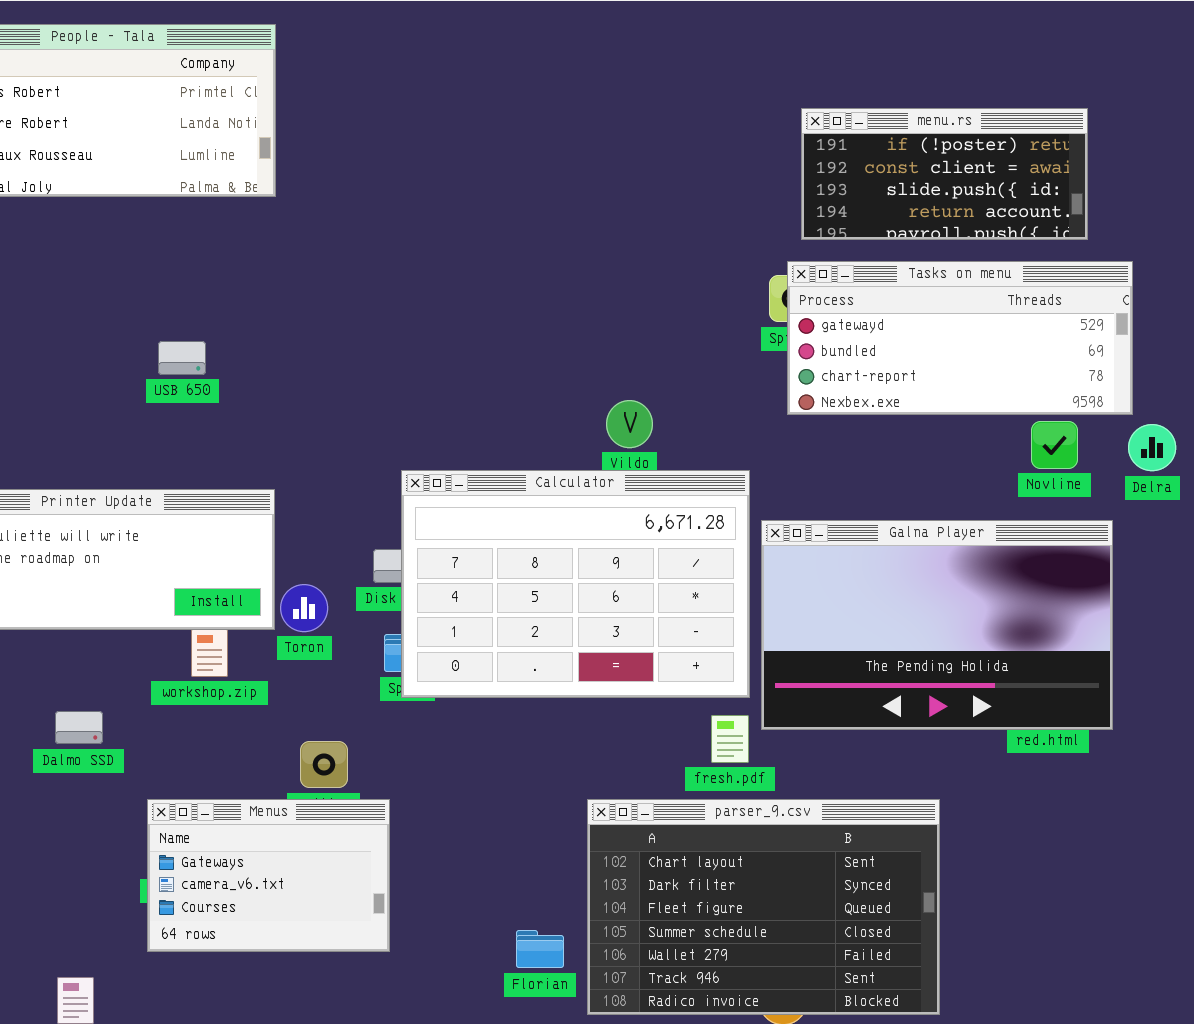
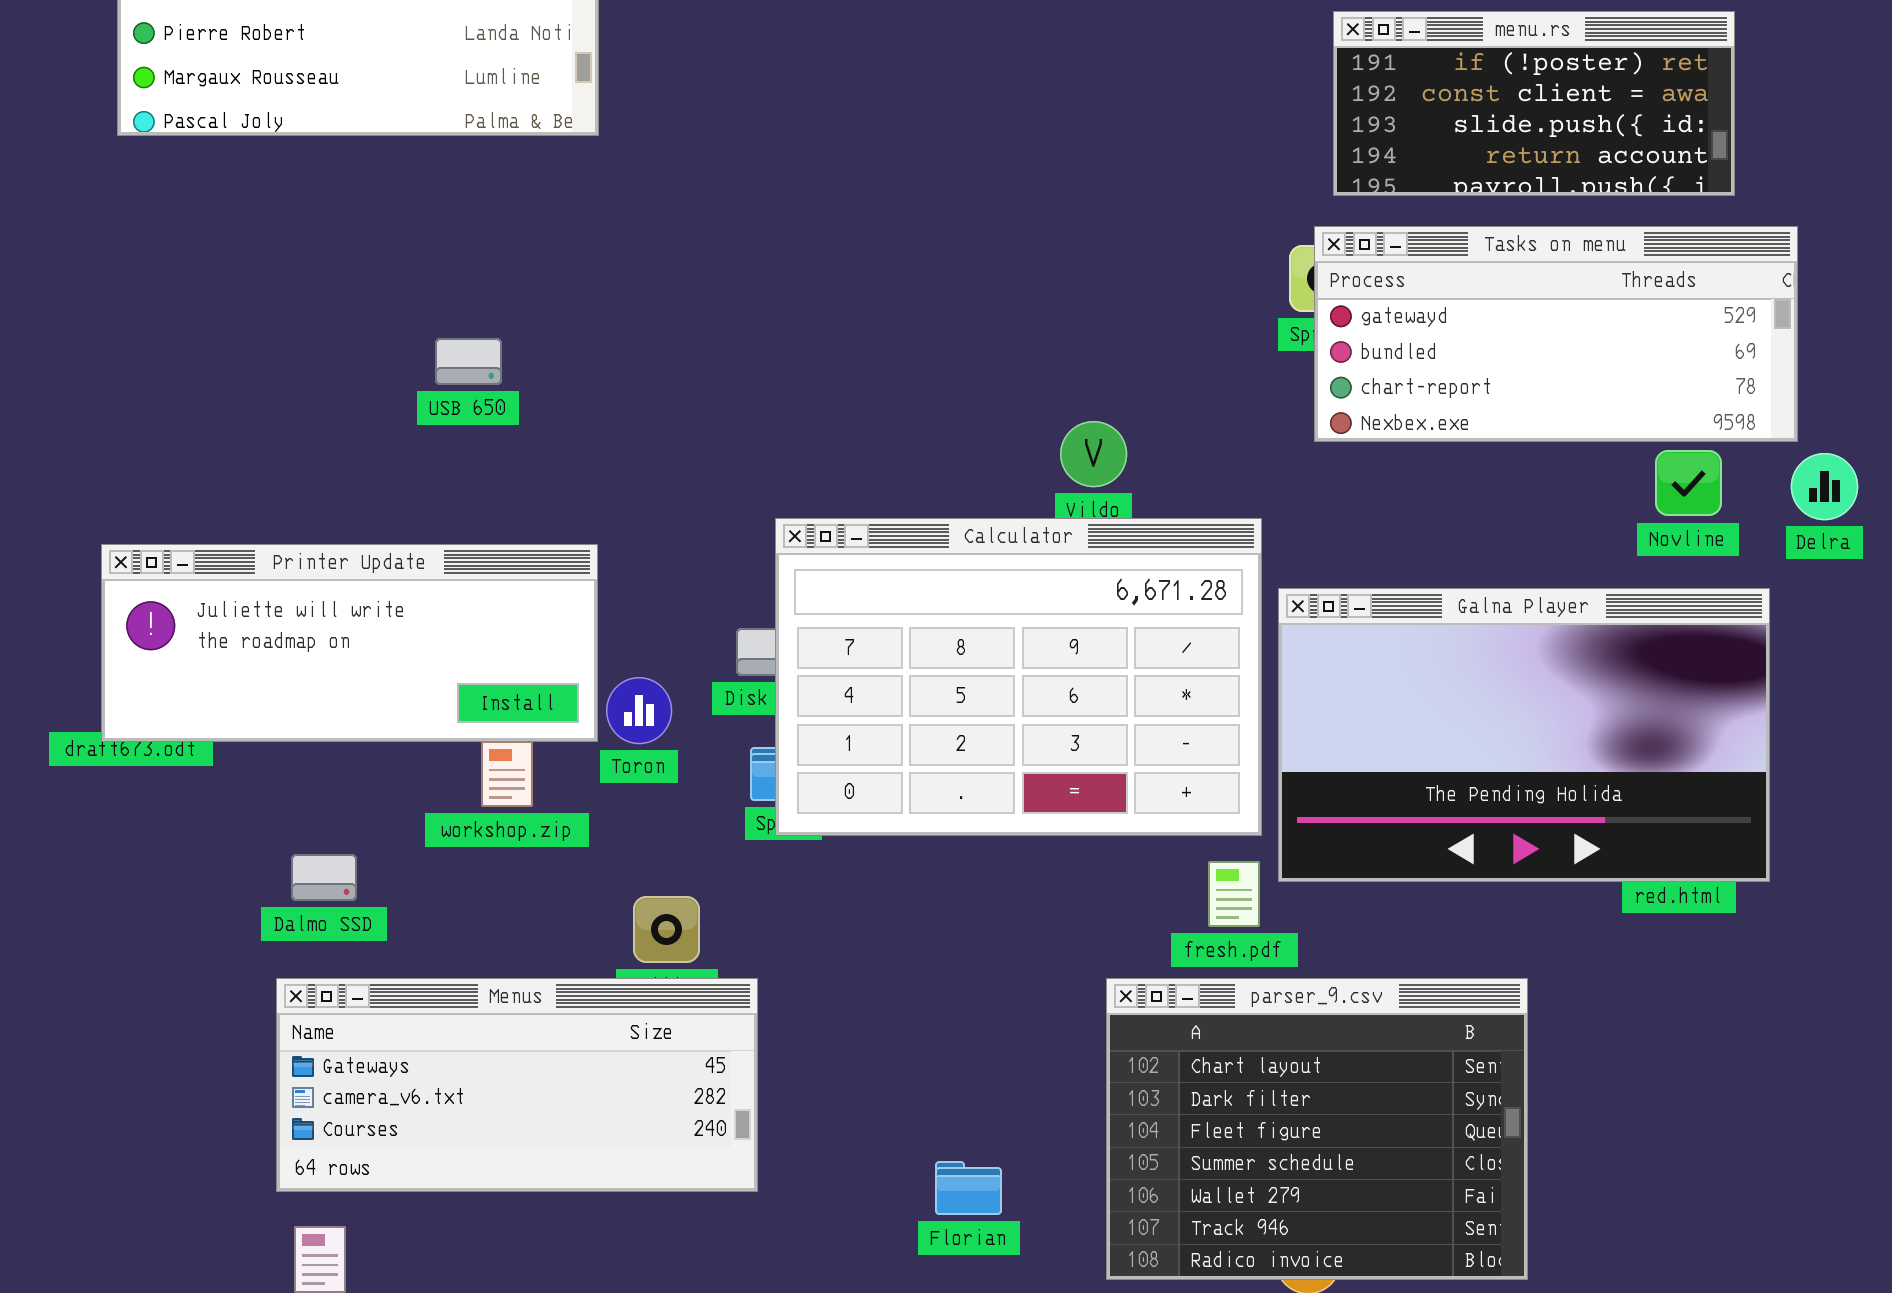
Menus: [147,799,390,952] -> [276,978,758,1192], resized
parser_9.csv: [587,799,940,1015] -> [1106,978,1528,1280], resized

